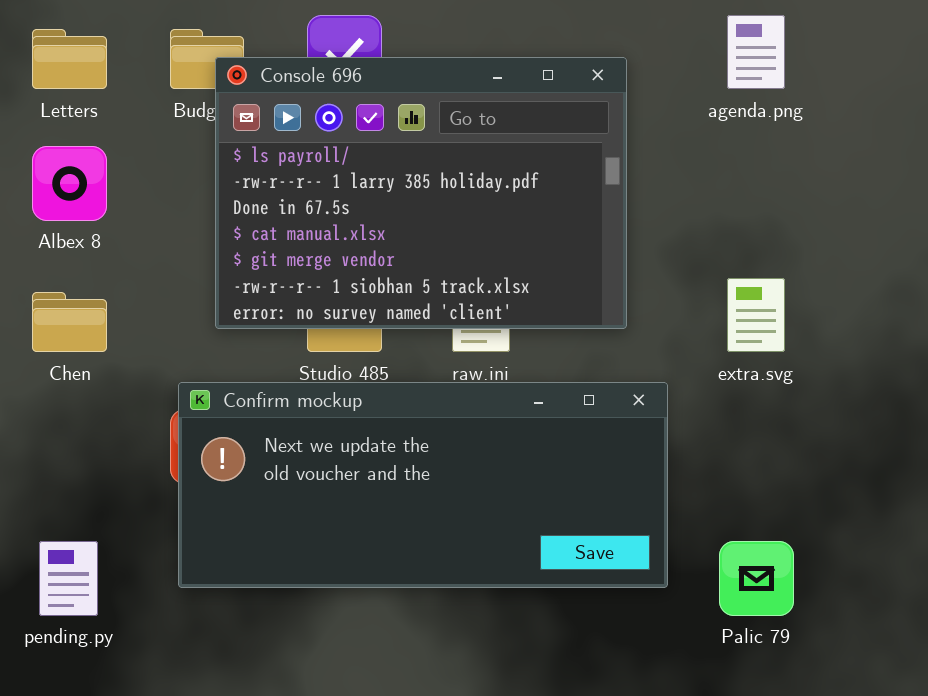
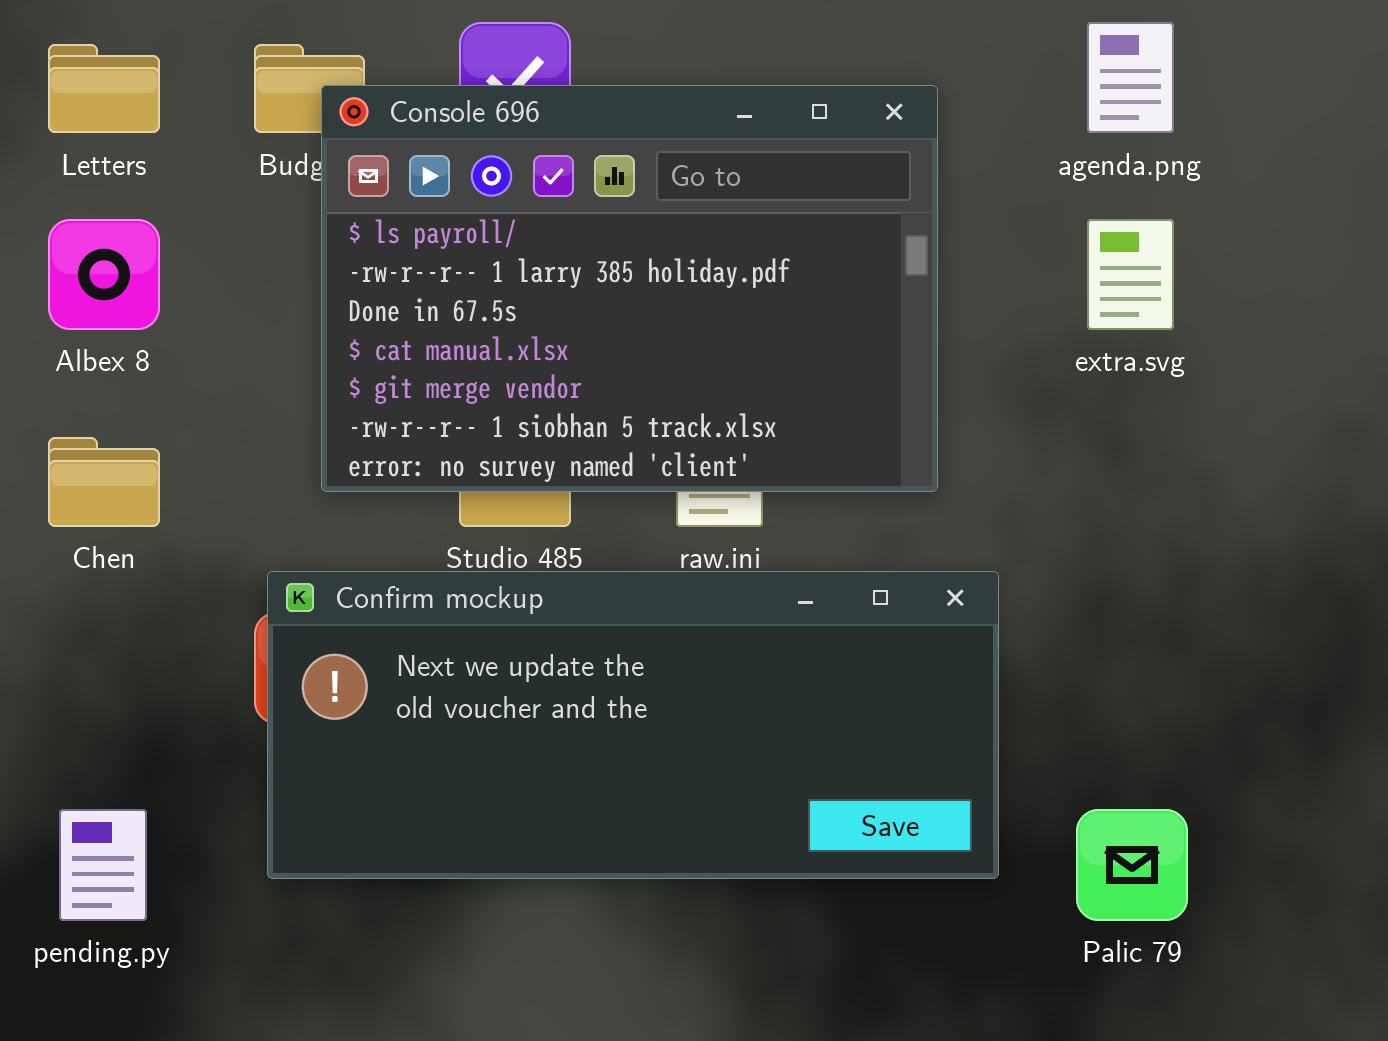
extra.svg: [727,278,785,352] -> [1087,219,1174,330], moved

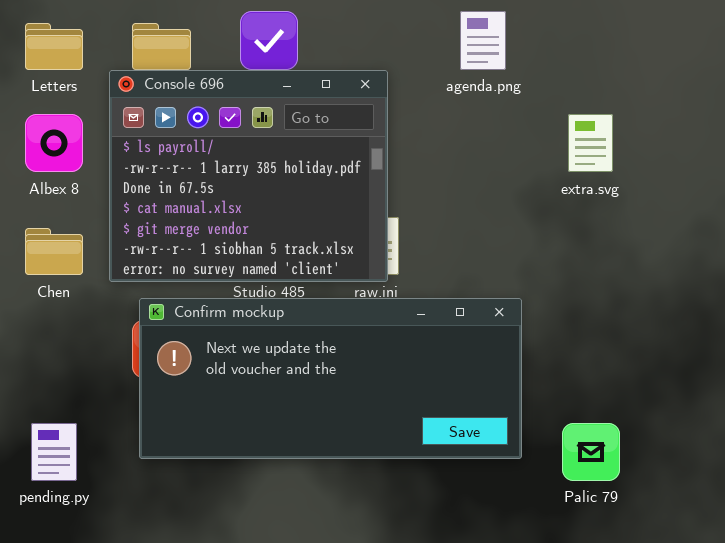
agenda.png: [1087,22,1174,133] -> [460,11,506,70], moved
Console 696: [321,85,938,492] -> [109,70,388,282], moved, resized

